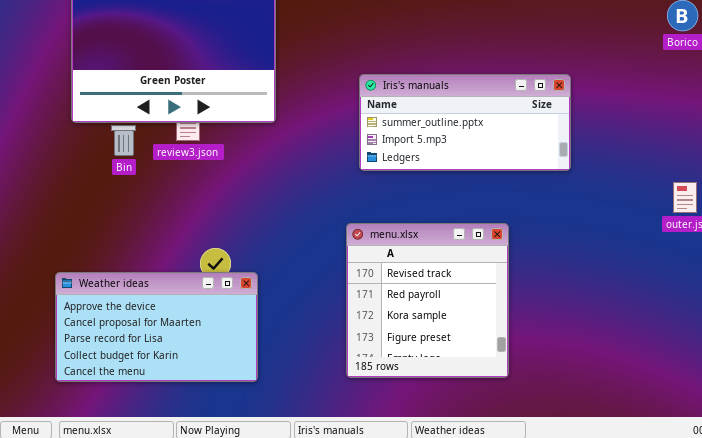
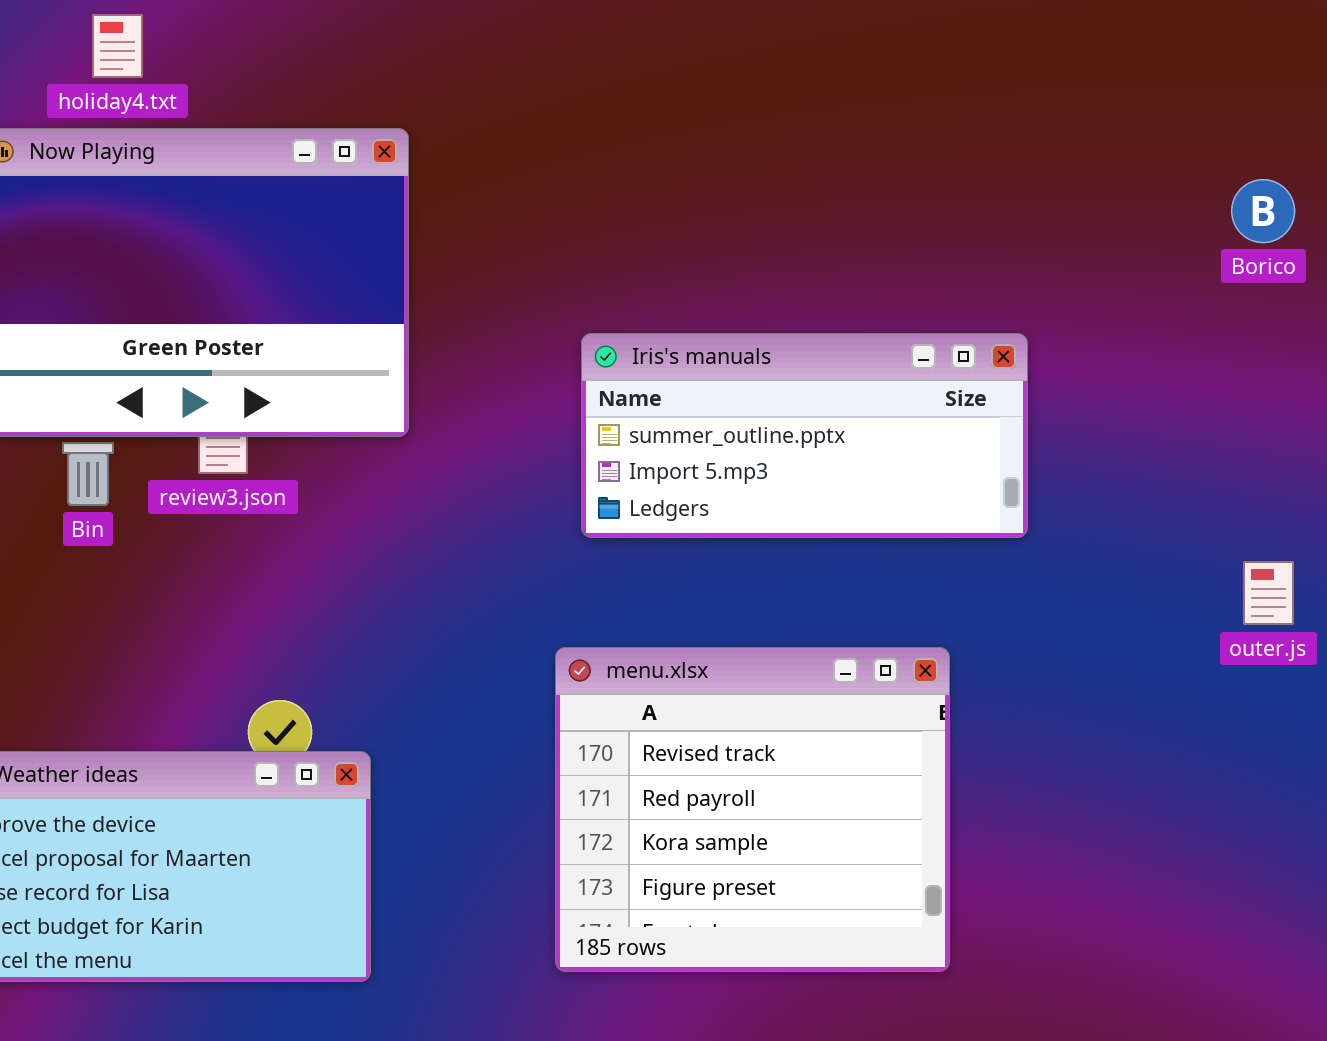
menu.xlsx: [346,223,509,378] -> [555,647,950,972], resized

